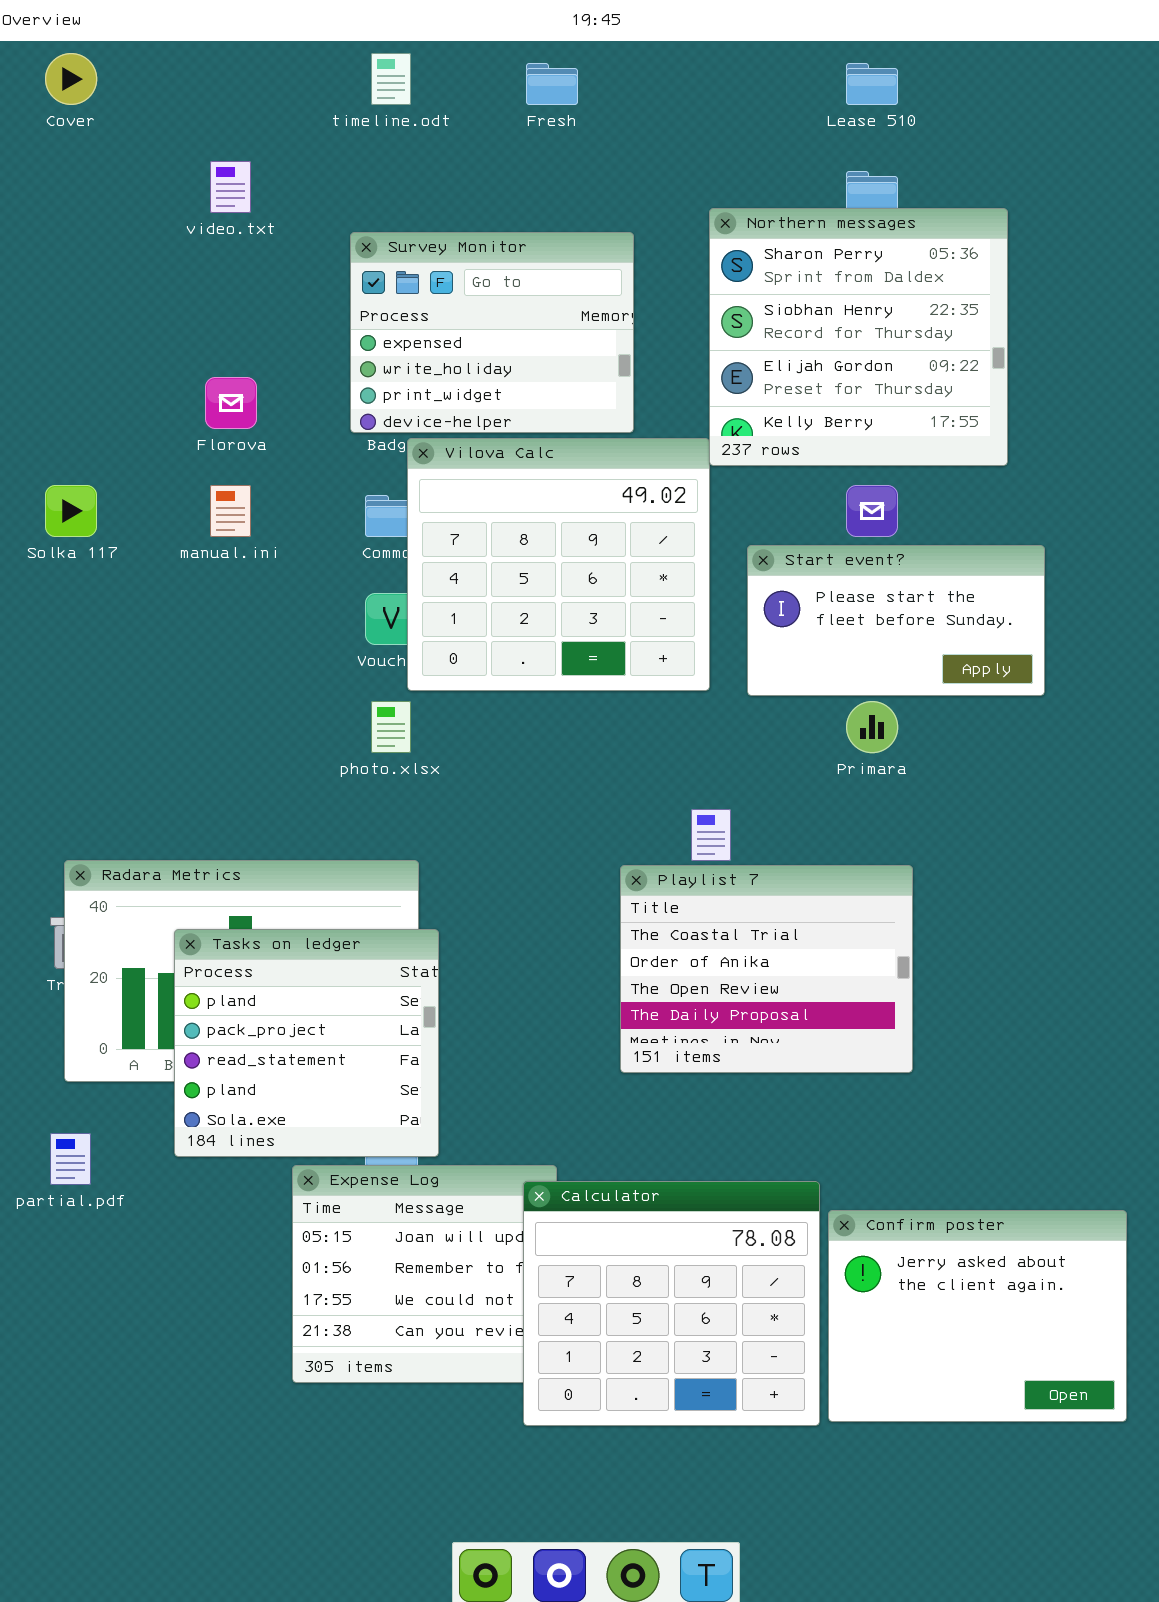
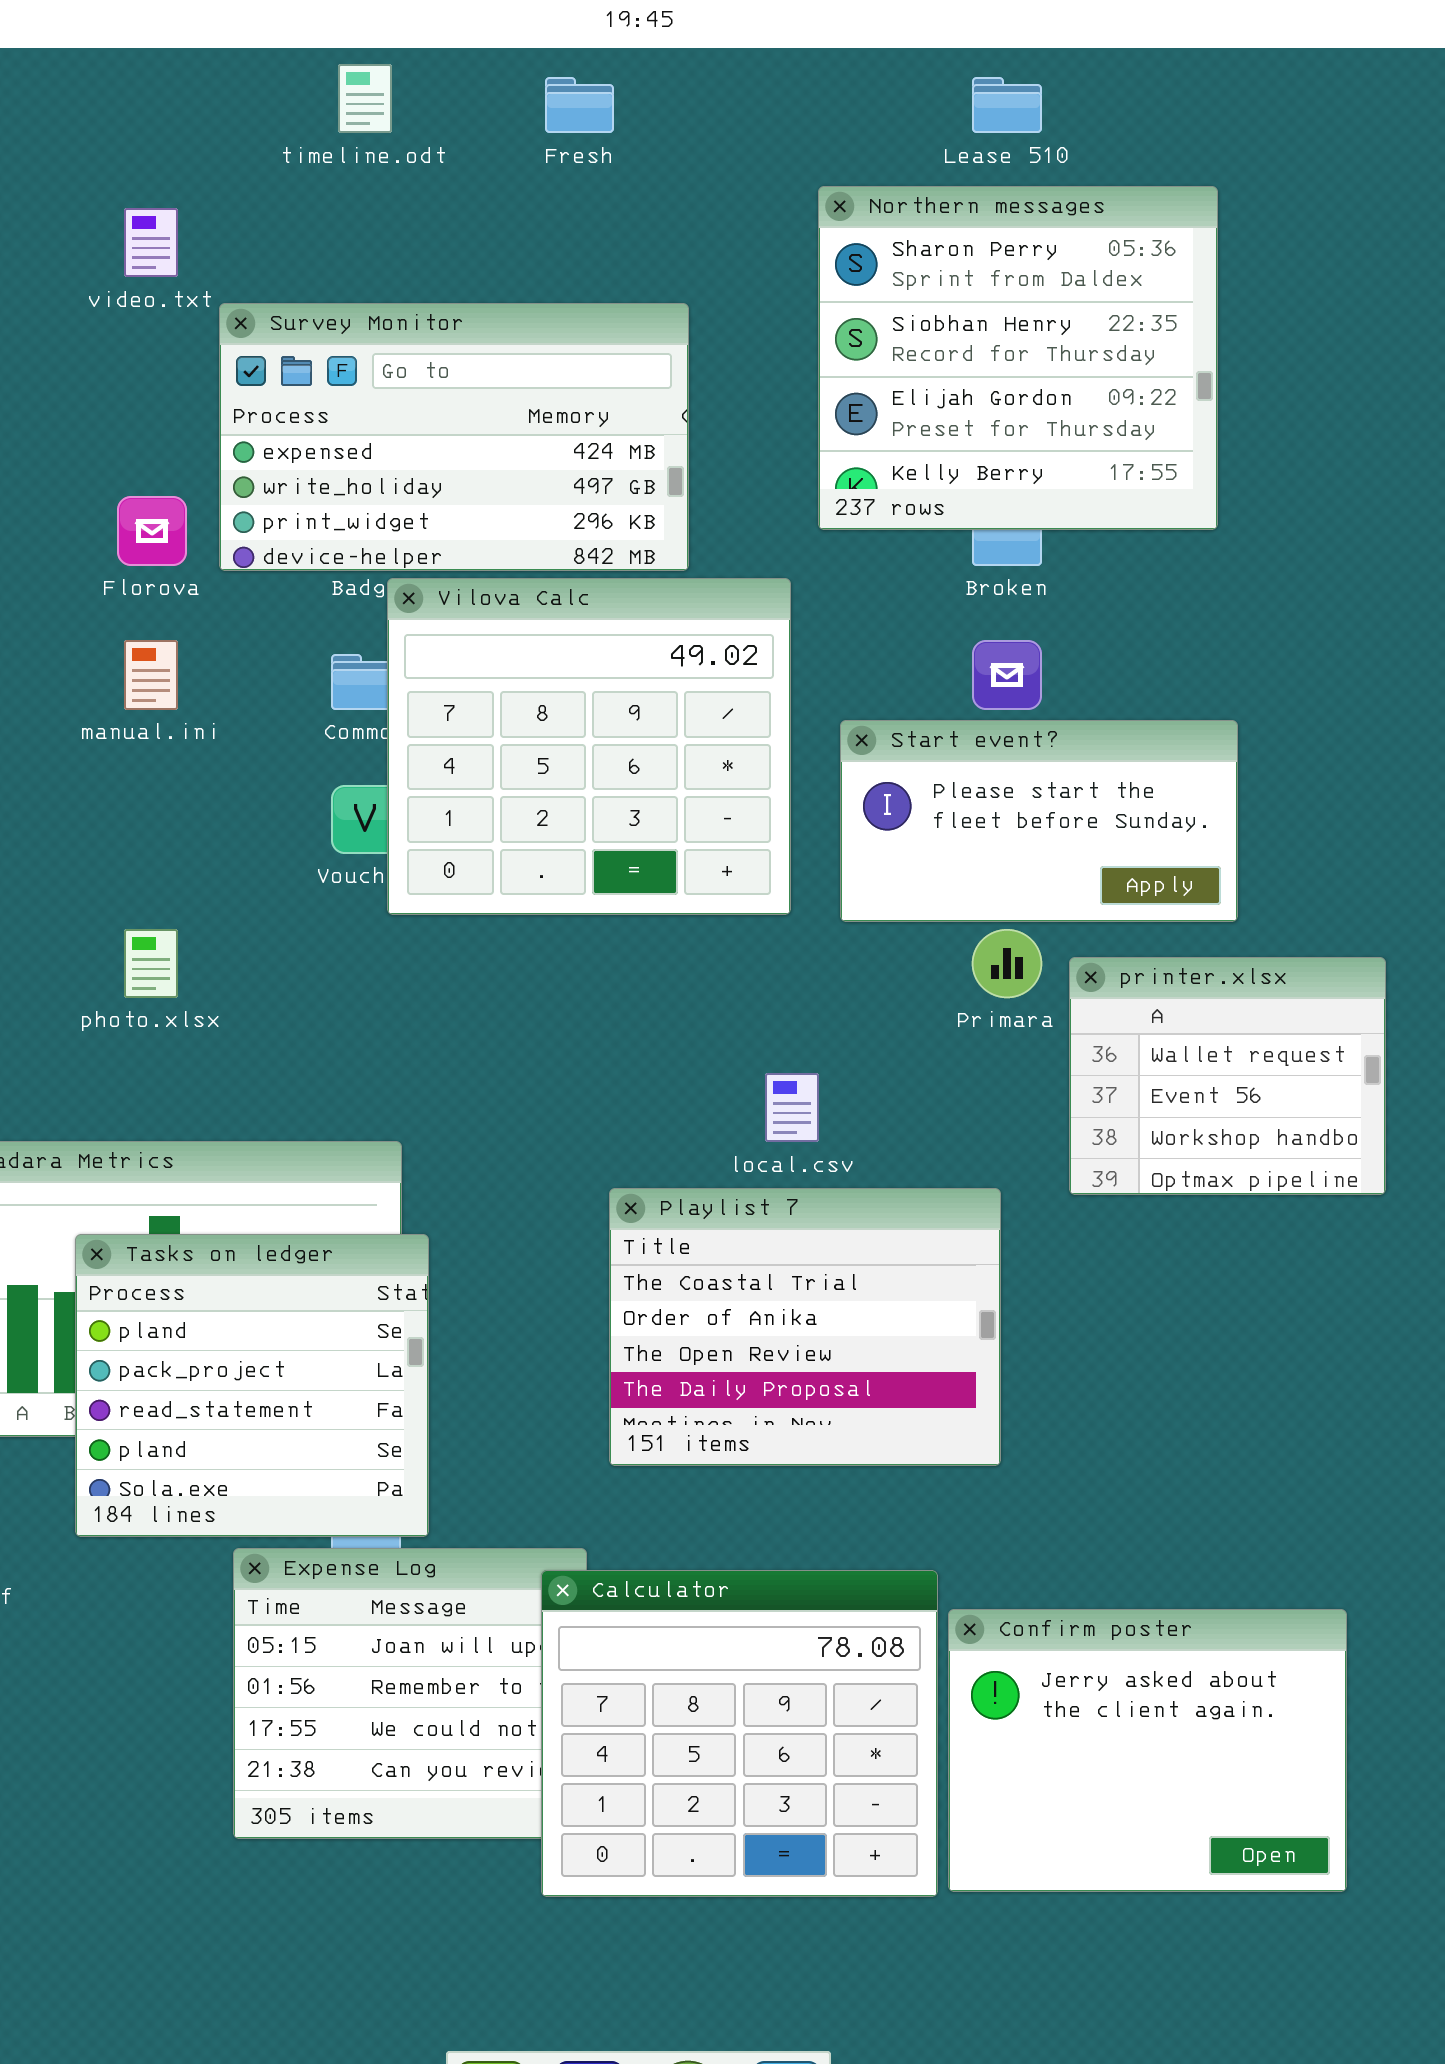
Northern messages: [709,208,1008,466] -> [818,186,1218,530], moved
Survey Monitor: [350,232,634,433] -> [219,303,689,571], resized
photo.xlsx: [371,701,411,753] -> [124,929,178,998], moved
printer.xlsx: none -> [1069,957,1386,1195], opened
Playlist 7: [620,865,913,1073] -> [609,1188,1001,1466], moved

